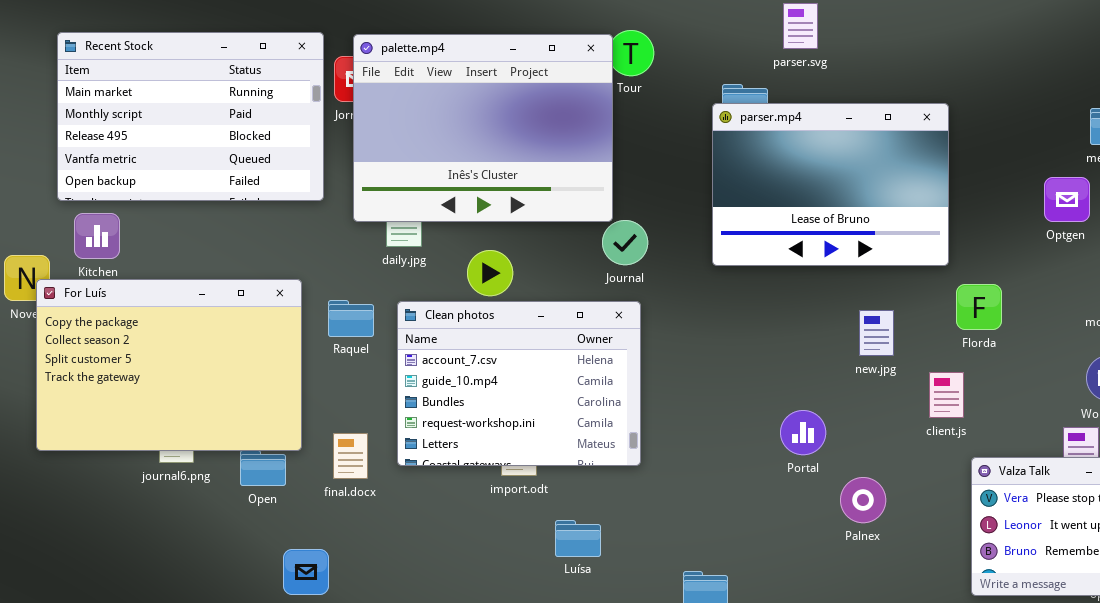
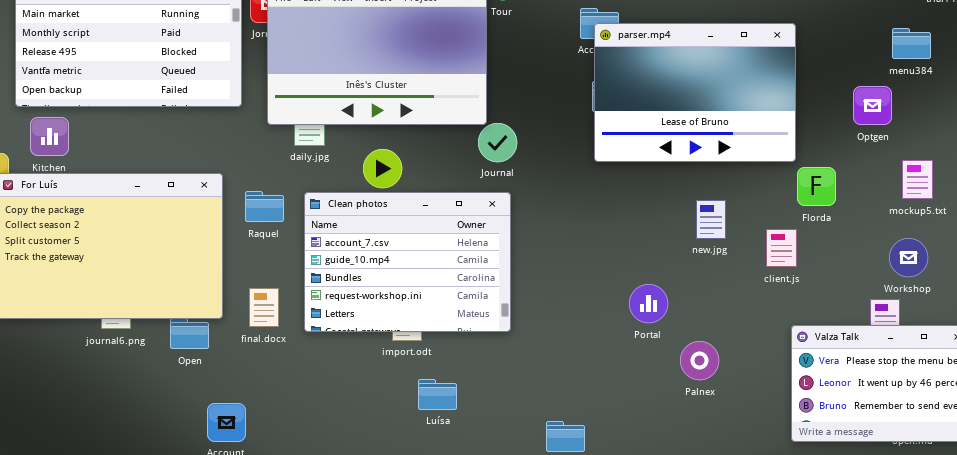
parser.mp4: [712,103,949,266] -> [594,23,796,162], moved
Florda: [956,284,1002,330] -> [797,167,836,206], moved
client.js: [929,372,964,418] -> [766,229,797,267], moved
final.docx: [333,433,368,479] -> [249,288,279,327], moved
Luísa: [555,520,601,557] -> [418,379,457,410], moved

